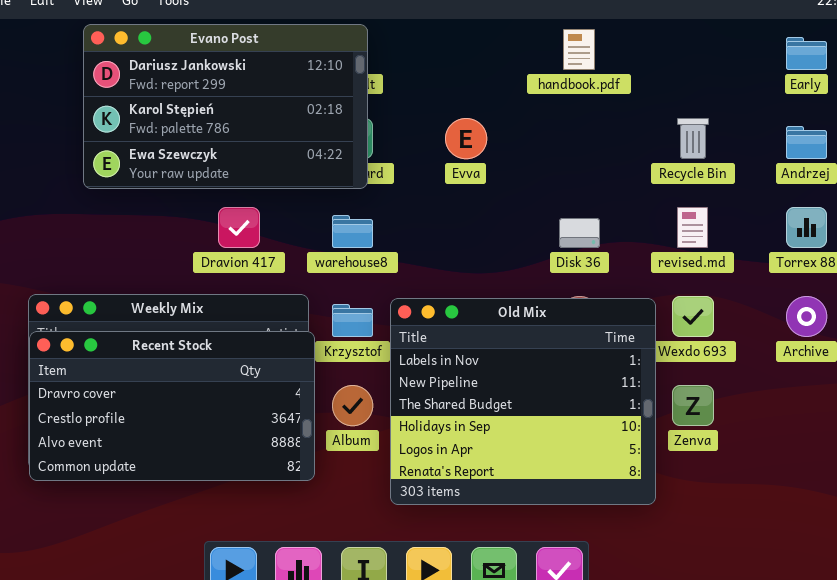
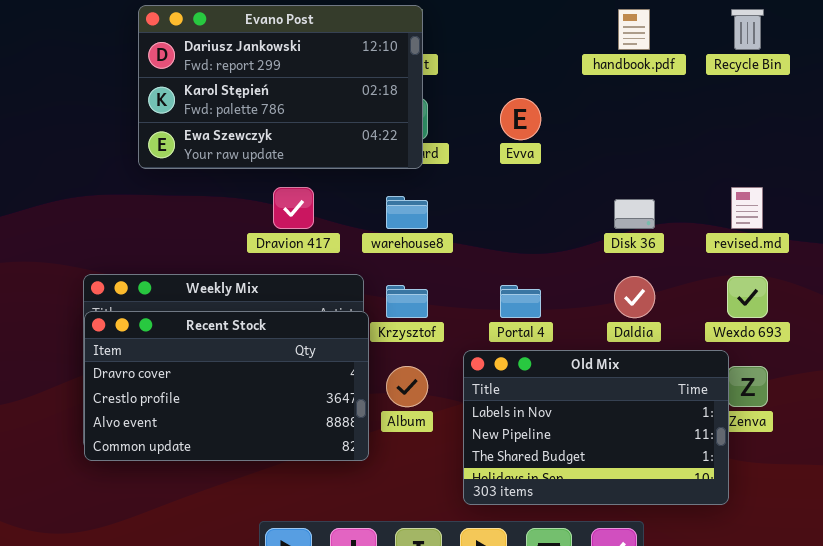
Recycle Bin: [677,118,709,159] -> [731,9,764,50], moved
Old Mix: [390,298,656,505] -> [463,350,729,505], moved, resized

